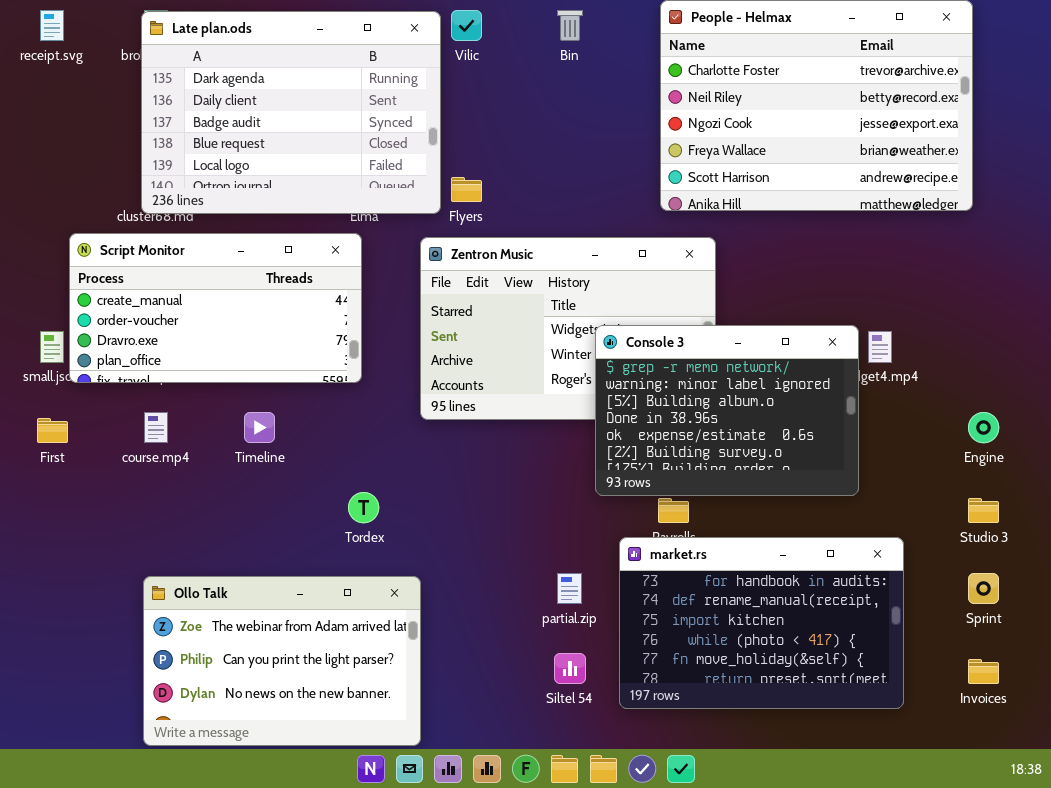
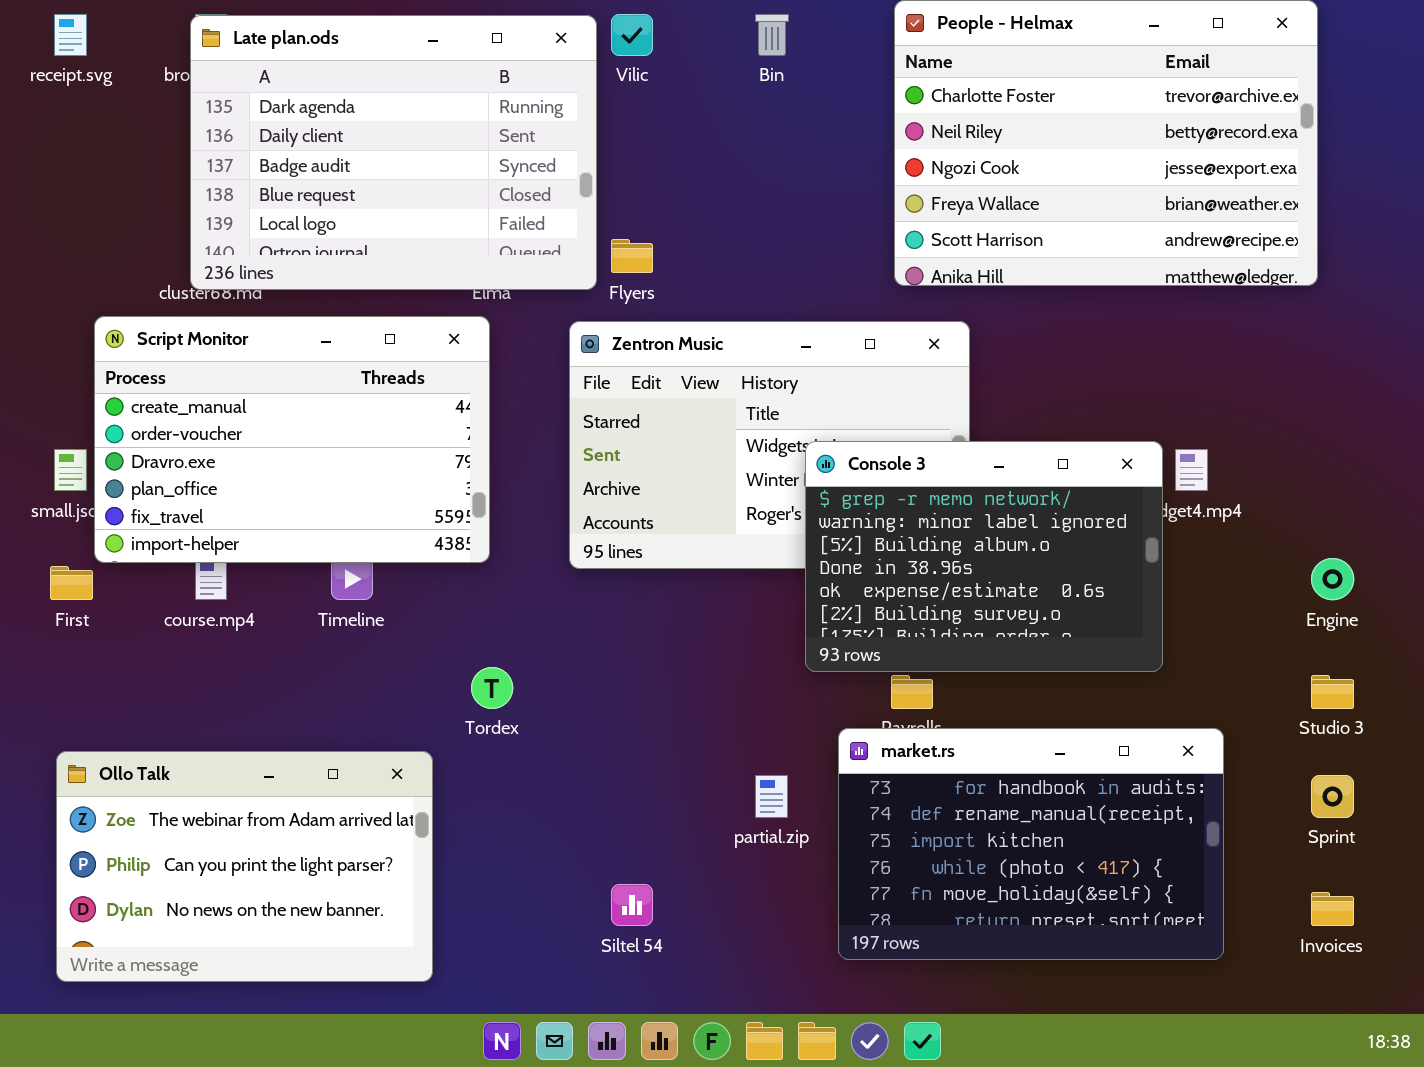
Script Monitor: [69,233,362,383] -> [94,316,490,563], resized
Ollo Talk: [143,576,421,746] -> [56,751,433,982], moved
Siltel 54: [554,653,586,684] -> [611,884,653,926], moved

